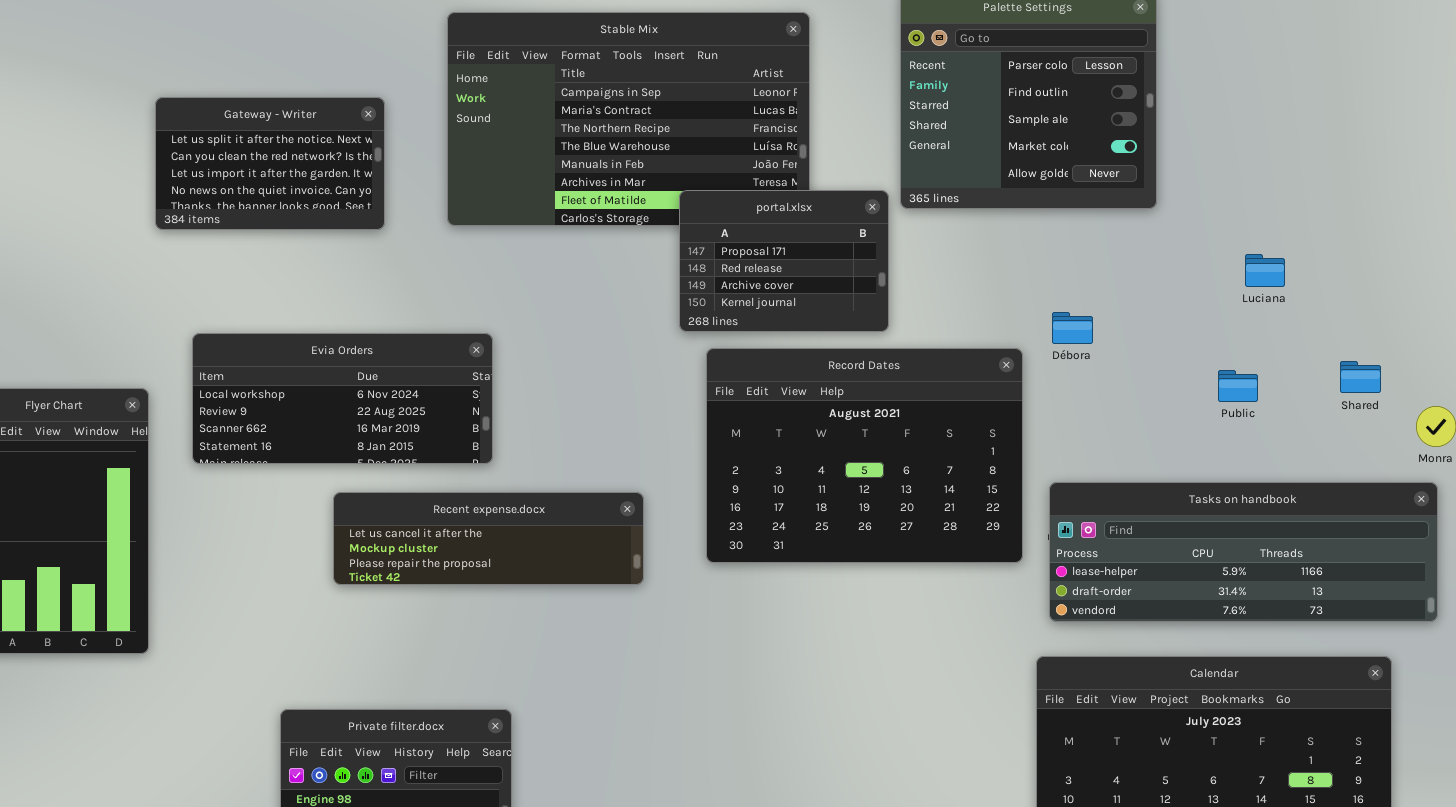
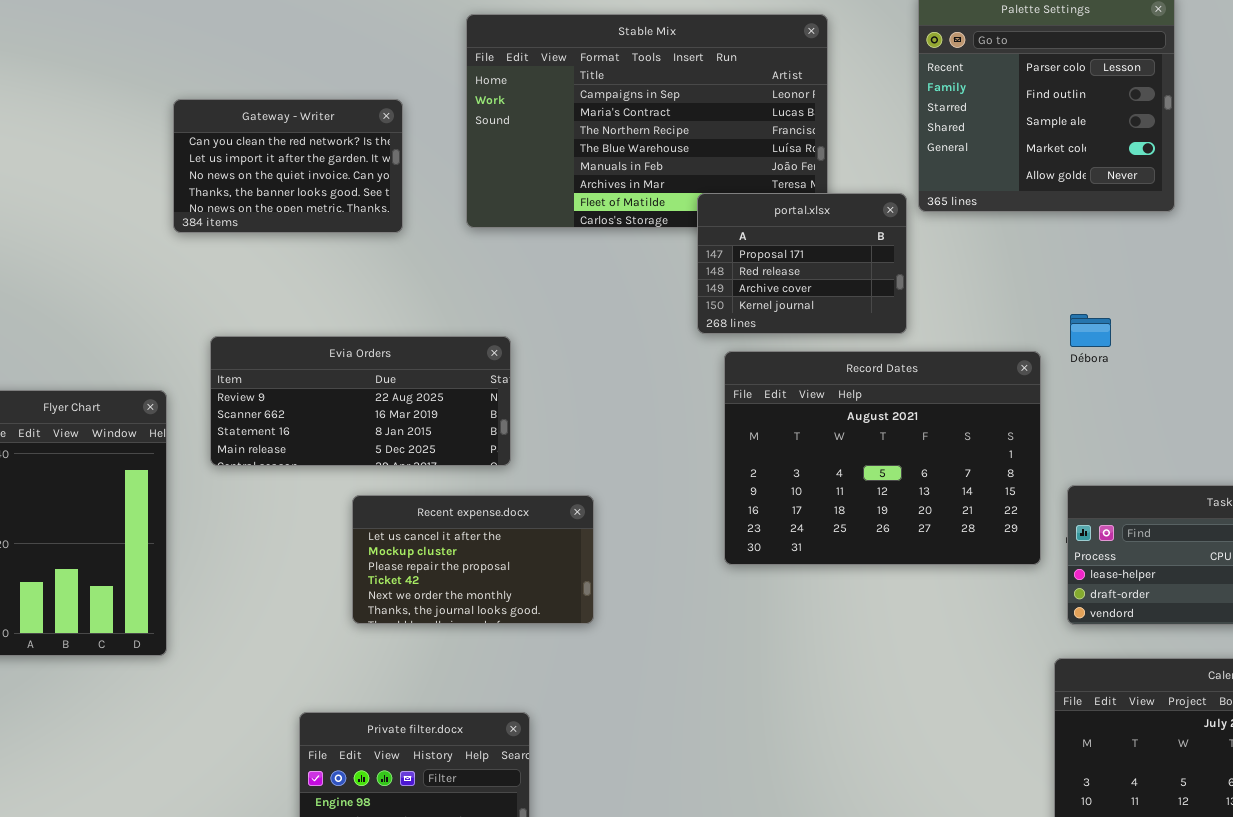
Gateway - Writer: [155,97,385,230] -> [173,99,403,233], scrolled down 1 row
Evia Orders: [192,333,493,464] -> [210,336,511,466], scrolled down 1 row
Recent expense.docx: [333,492,644,585] -> [352,495,594,624], resized

